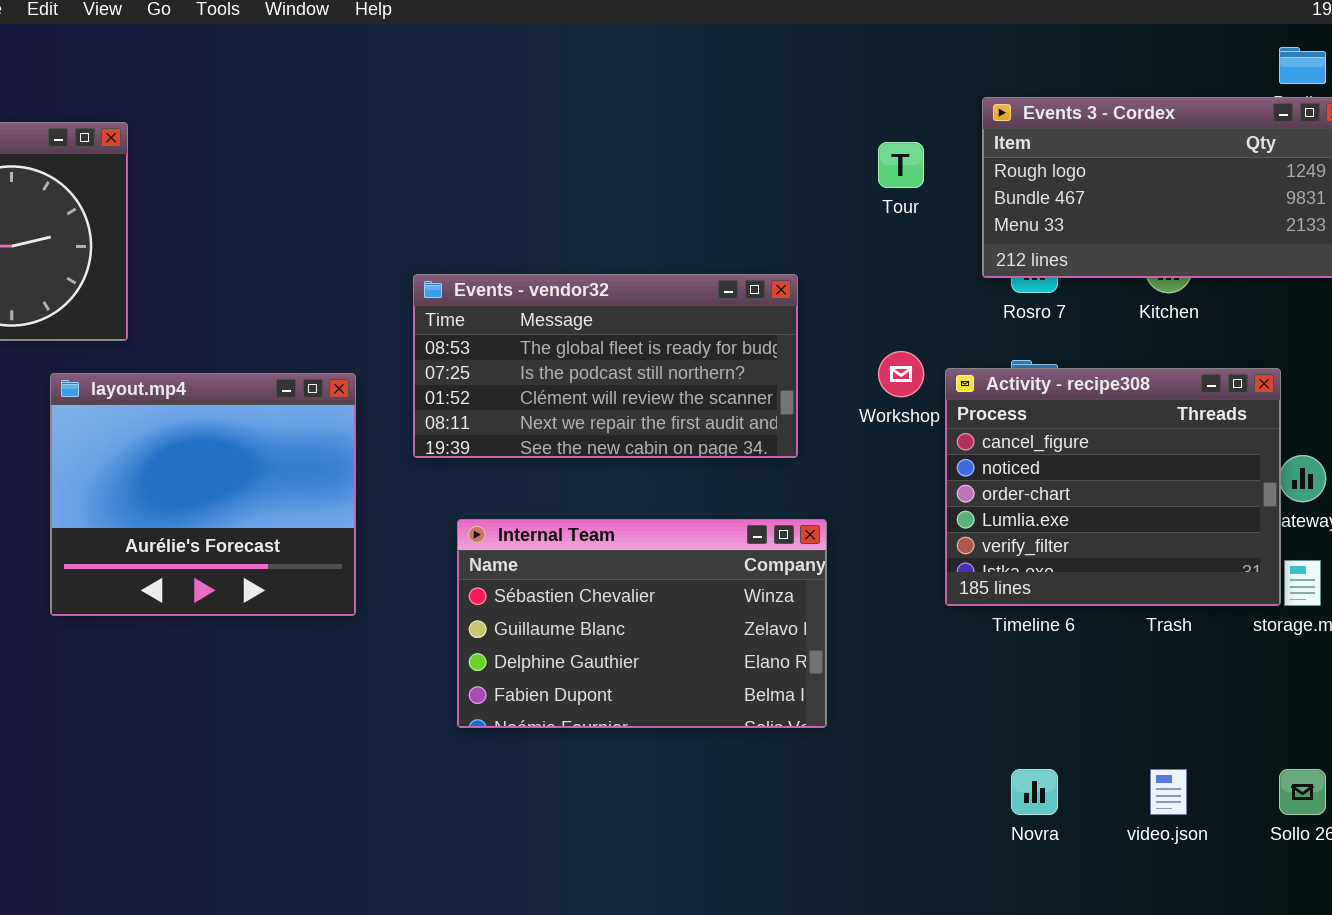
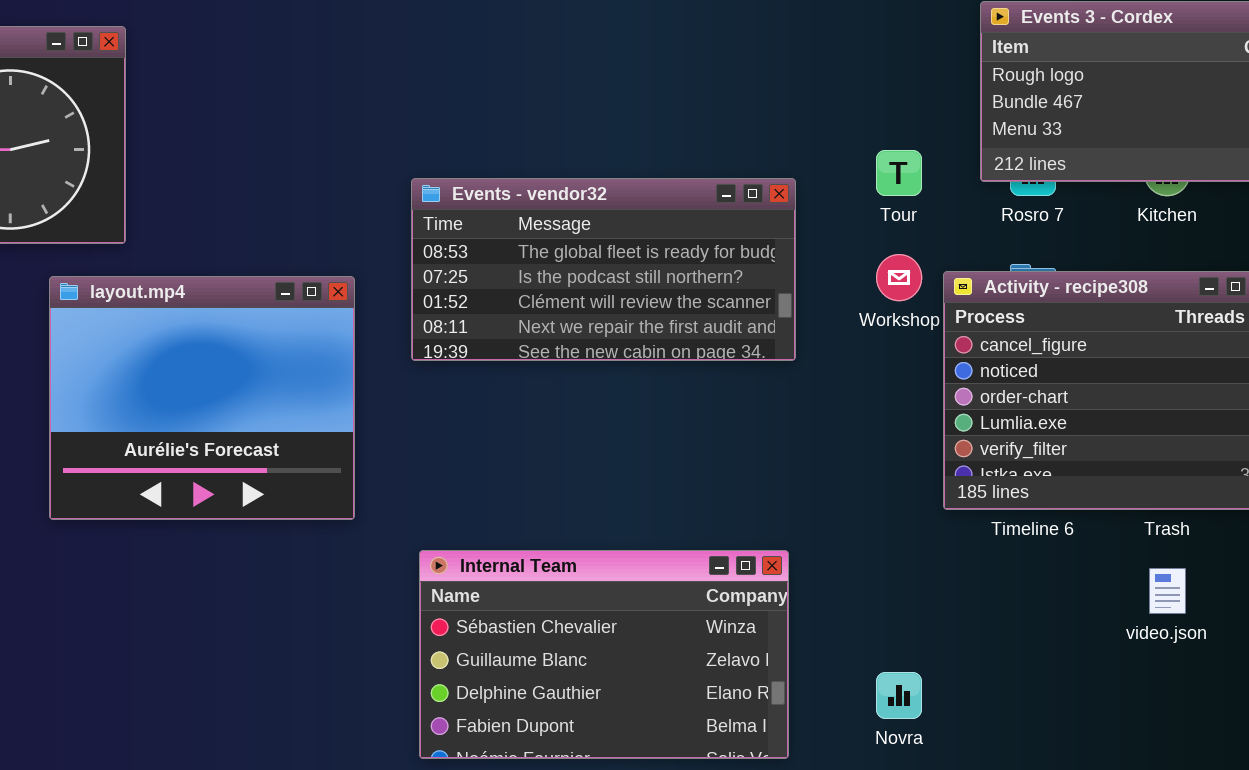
Tour: [878,142,924,188] -> [876,150,922,196], moved
Internal Team: [457,519,827,728] -> [419,550,789,759], moved
Novra: [1011,769,1058,815] -> [876,672,922,719], moved
video.json: [1150,769,1187,815] -> [1149,568,1186,614], moved

